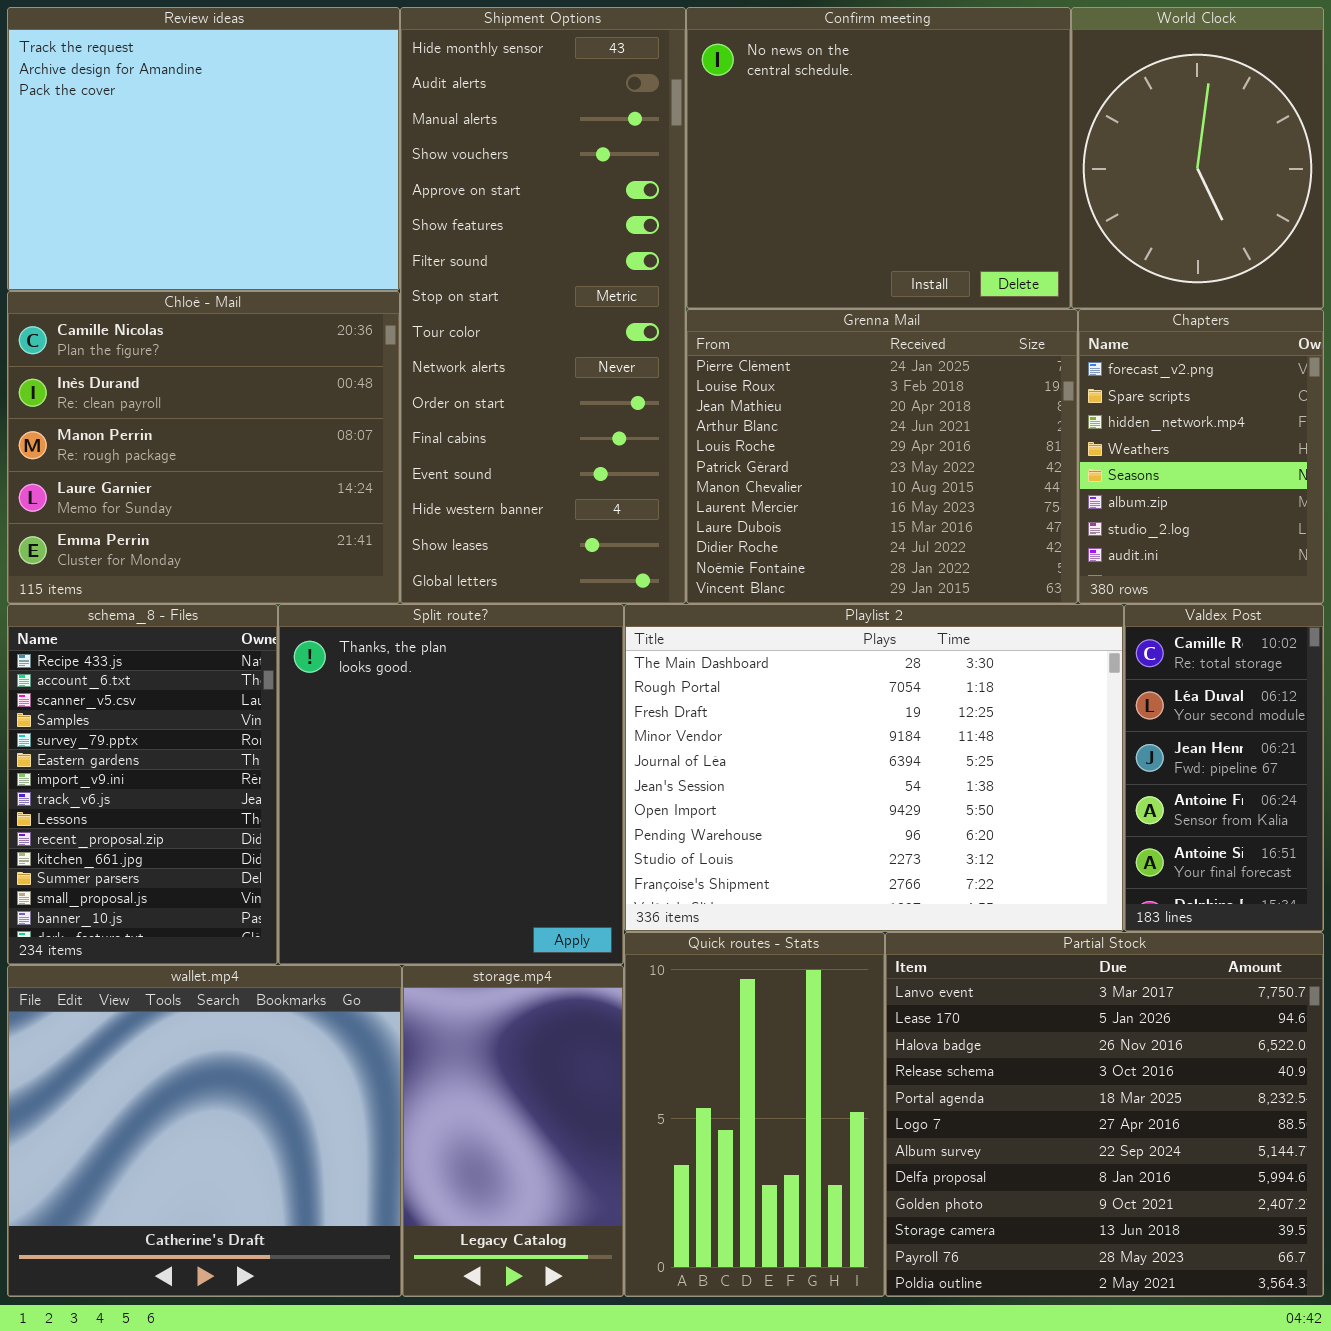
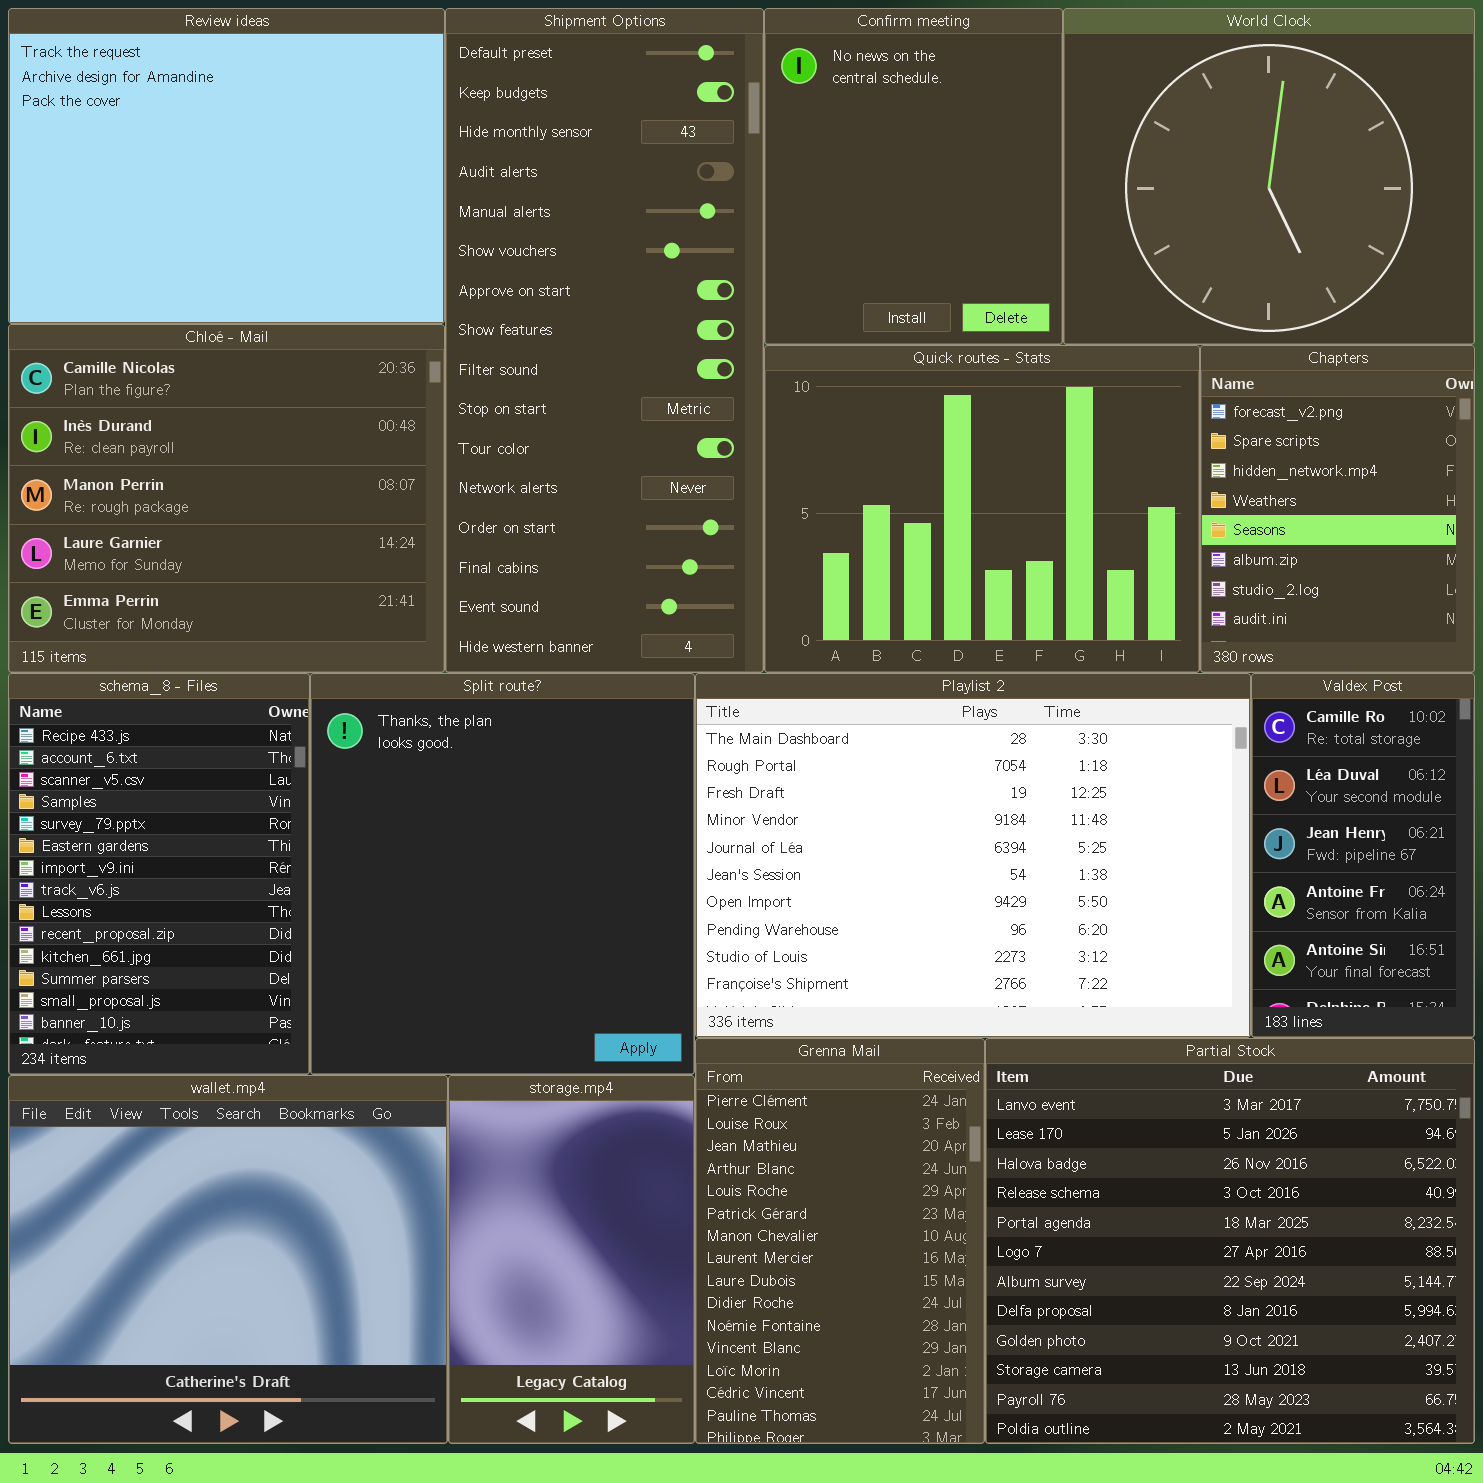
Shipment Options: [400,7,686,604] -> [445,8,764,673], scrolled up 2 rows
Confirm meeting: [686,7,1071,309] -> [764,8,1063,345], resized
World Clock: [1071,7,1324,309] -> [1063,8,1475,345], resized
Grenna Mail: [686,309,1078,604] -> [695,1038,985,1444], moved, resized
Quick routes - Stats: [624,932,885,1297] -> [764,345,1200,673], moved, resized

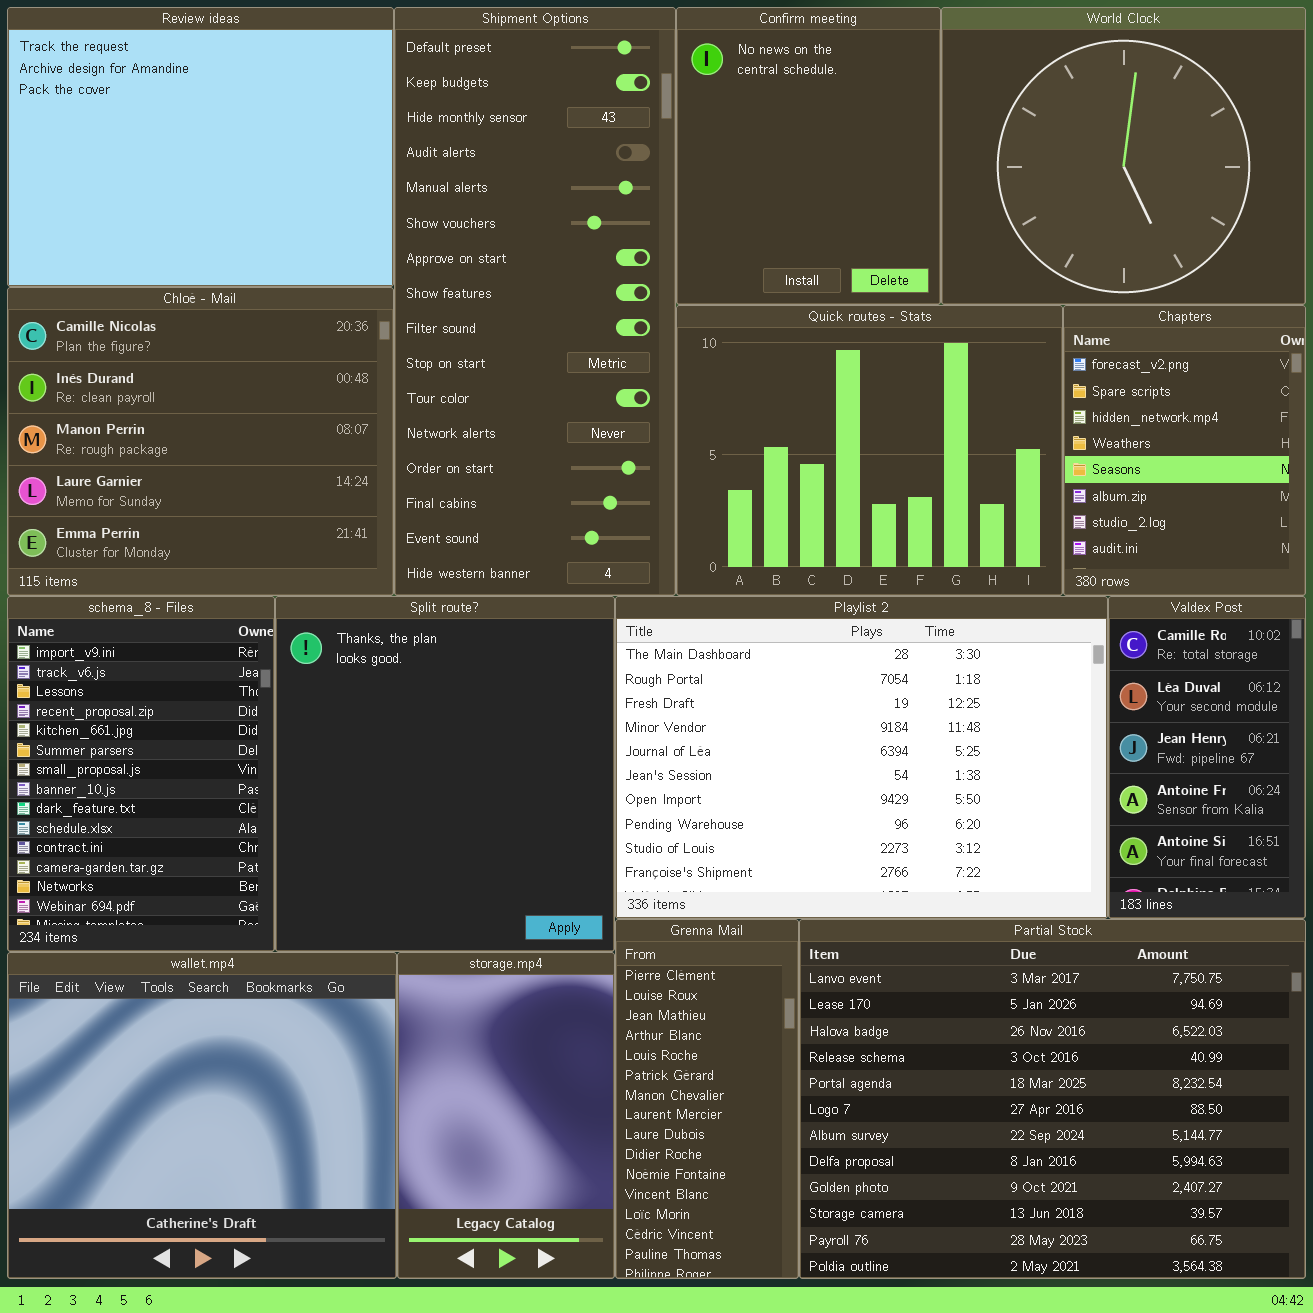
schema_8 - Files: [8,673,310,1075] -> [7,596,275,952], scrolled down 6 rows
Grenna Mail: [695,1038,985,1444] -> [615,919,799,1279], resized
Partial Stock: [985,1038,1475,1444] -> [799,919,1306,1279], resized

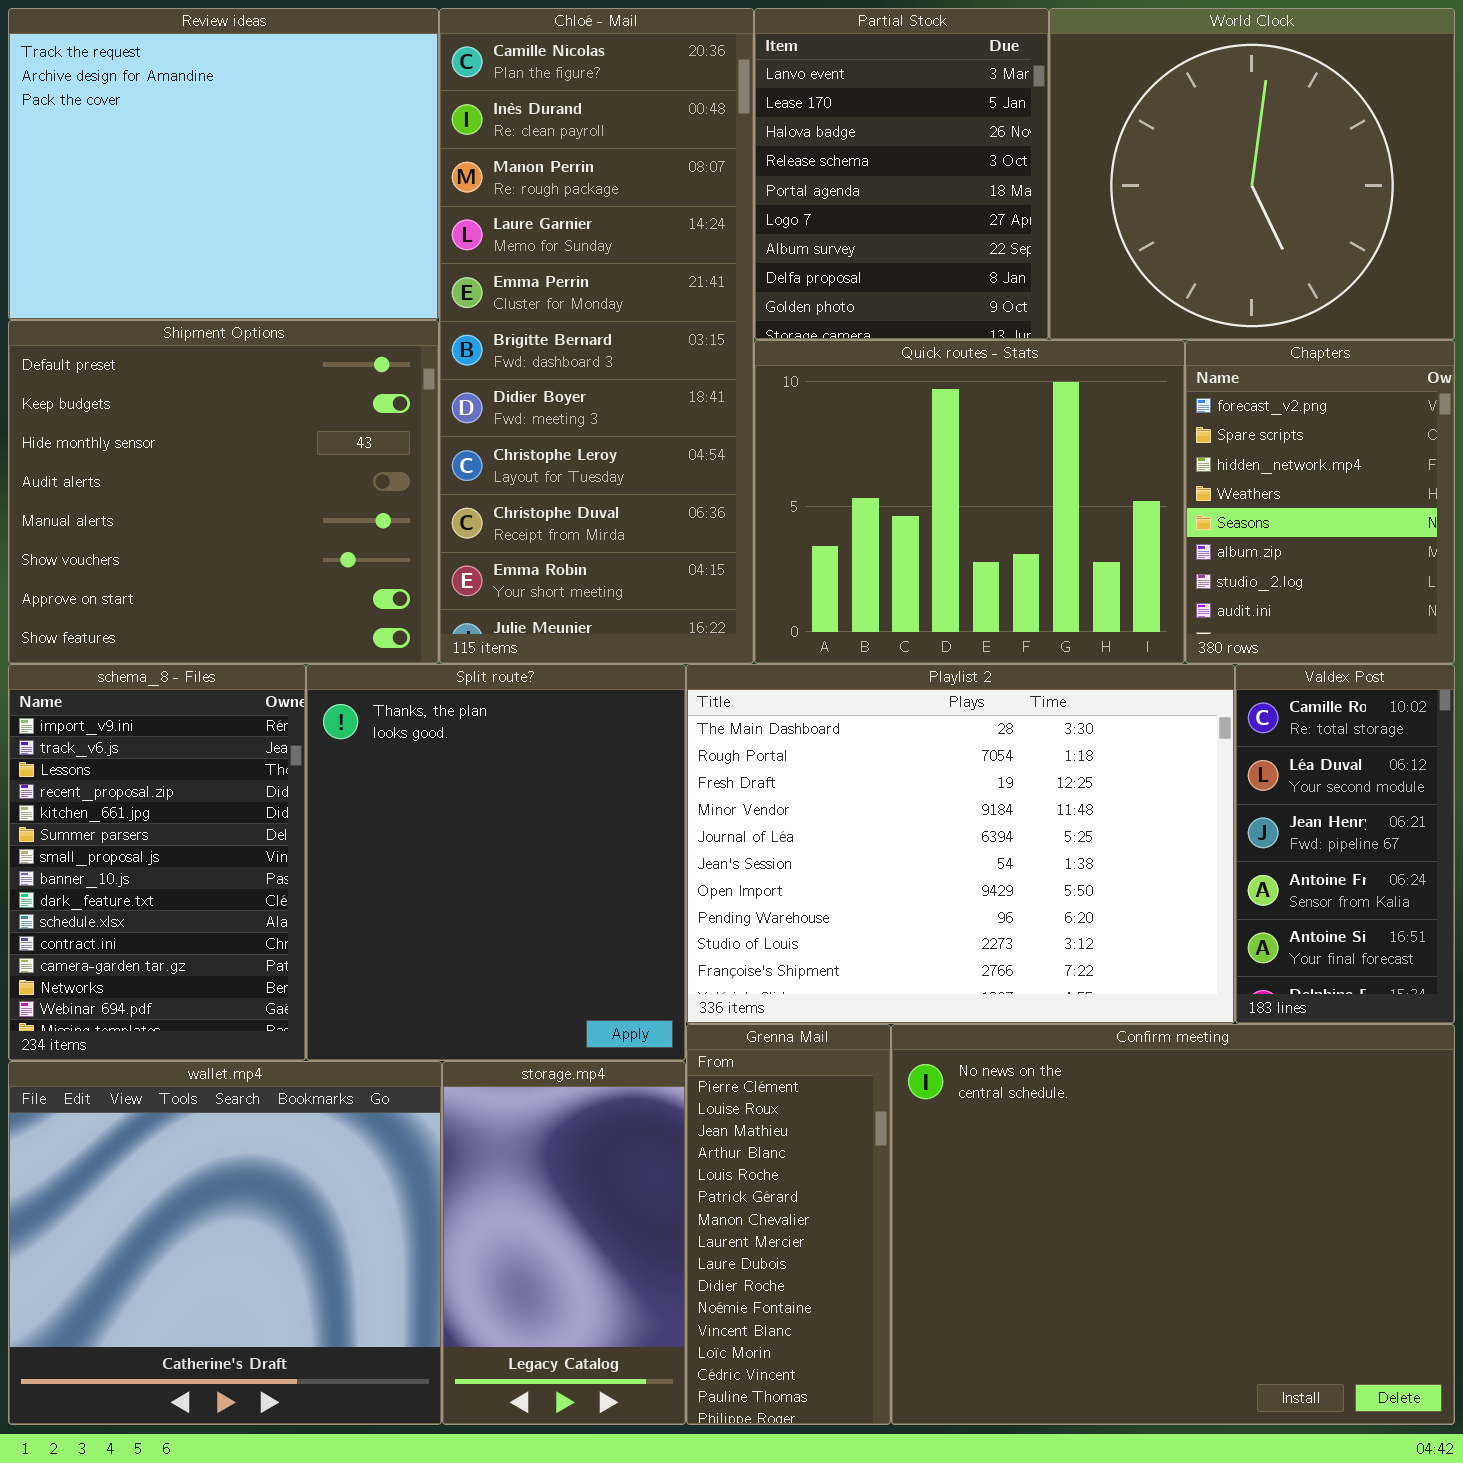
Shipment Options: [394,7,676,596] -> [8,320,439,664], moved, resized
Confirm meeting: [676,7,941,305] -> [891,1024,1455,1425], moved, resized
Chloé - Mail: [7,287,394,596] -> [439,8,754,664], moved, resized
Partial Stock: [799,919,1306,1279] -> [754,8,1049,340], moved, resized

